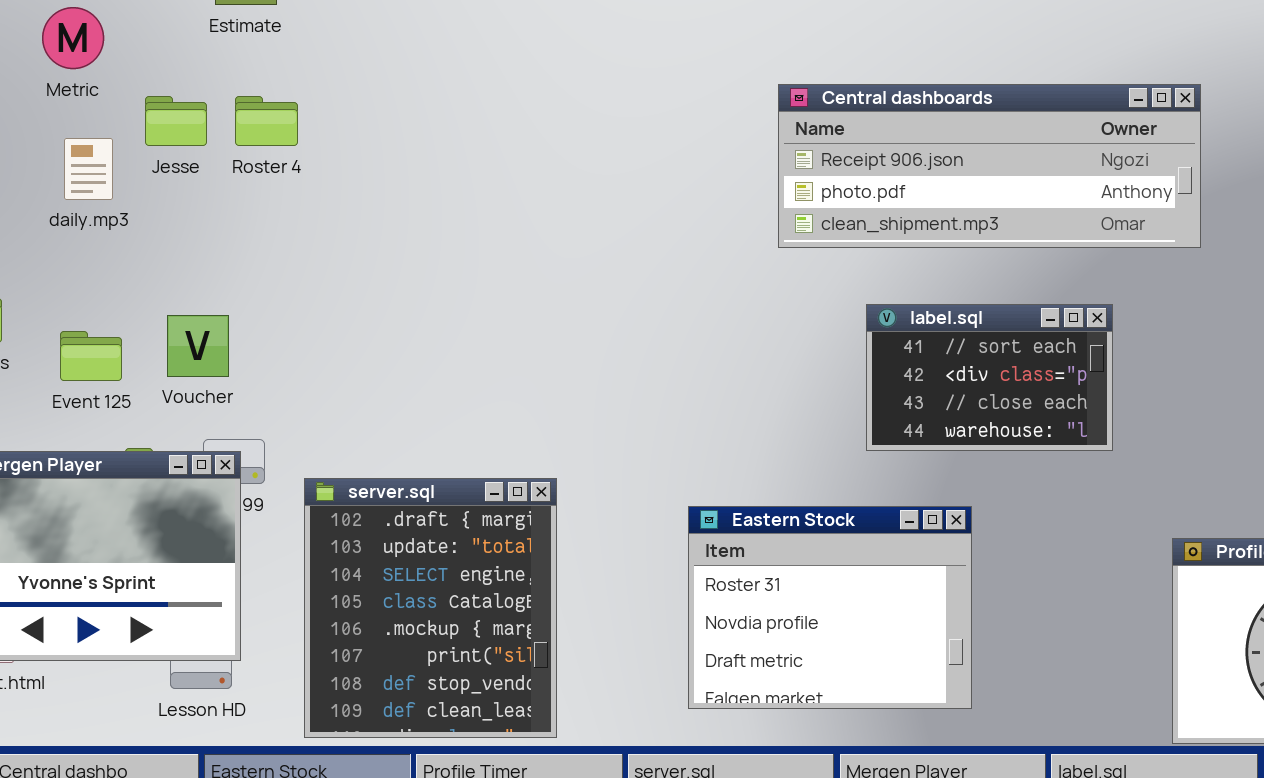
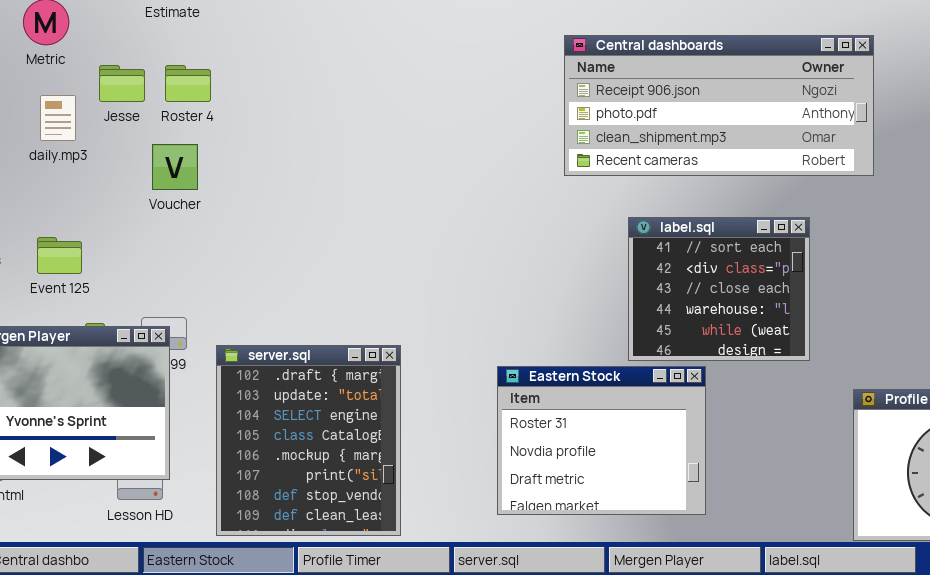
Central dashboards: [778,84,1201,248] -> [564,35,874,176], resized
label.sql: [866,304,1113,451] -> [628,217,810,361], resized
Voucher: [167,315,229,377] -> [152,144,198,190], moved

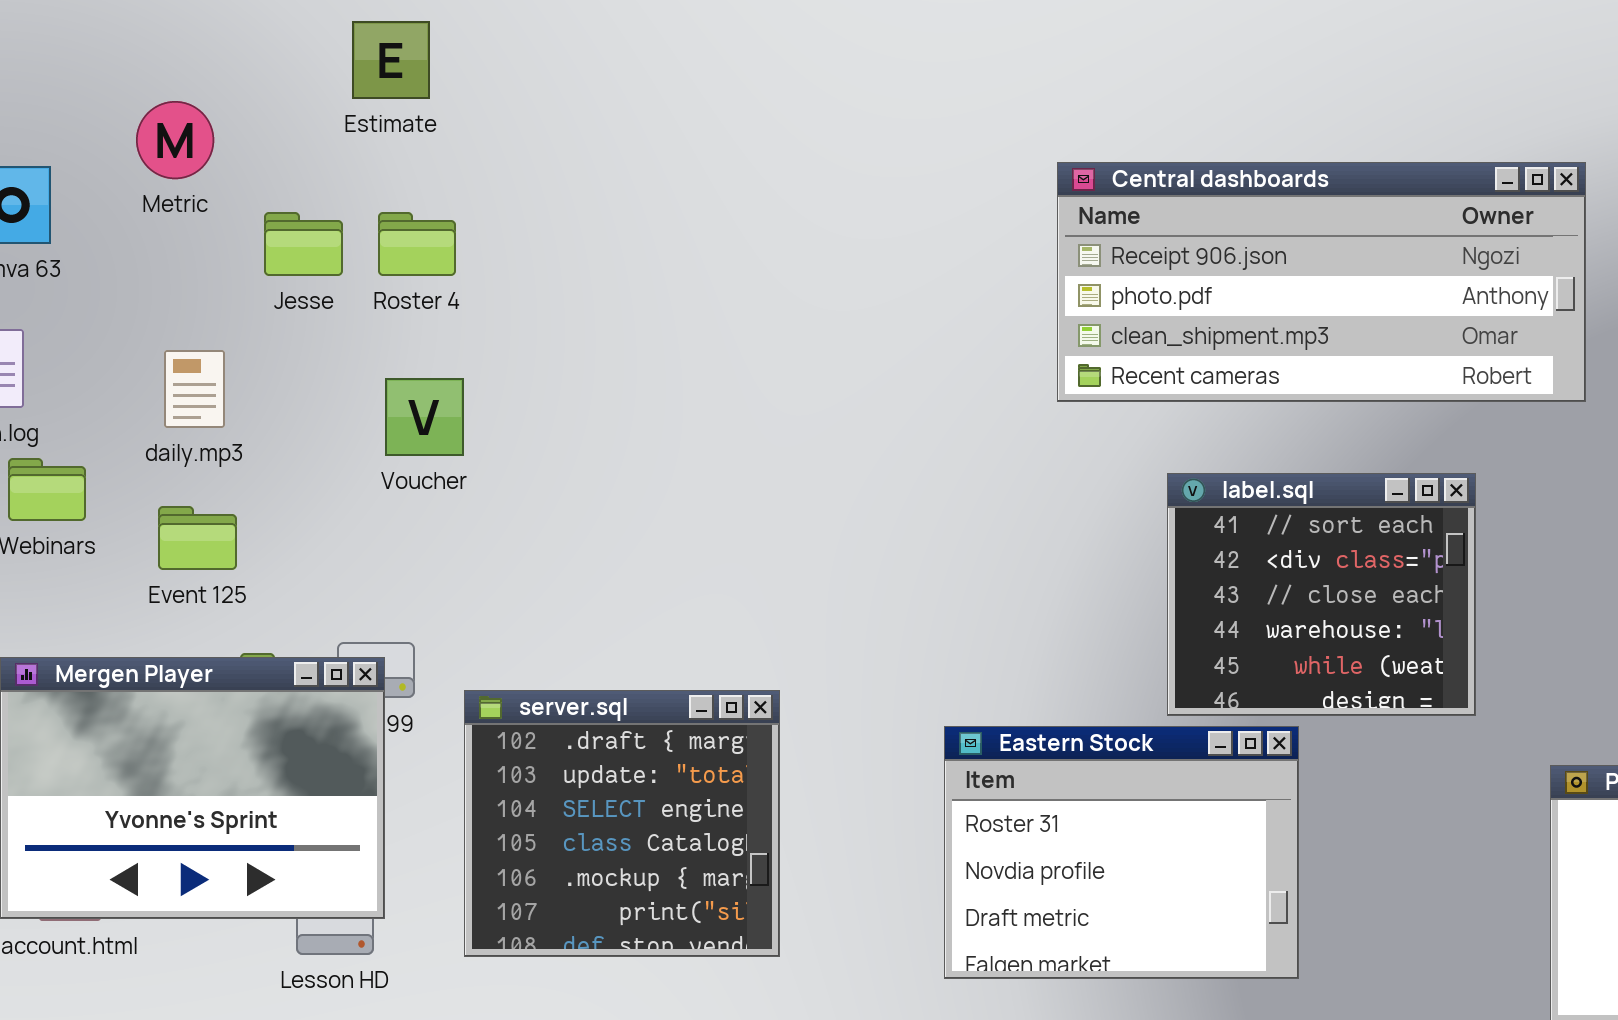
daily.mp3: [40,95,76,141] -> [164,350,225,428], moved
Voucher: [152,144,198,190] -> [385,378,464,456], moved
server.sql: [216,345,401,536] -> [464,690,780,957], resized

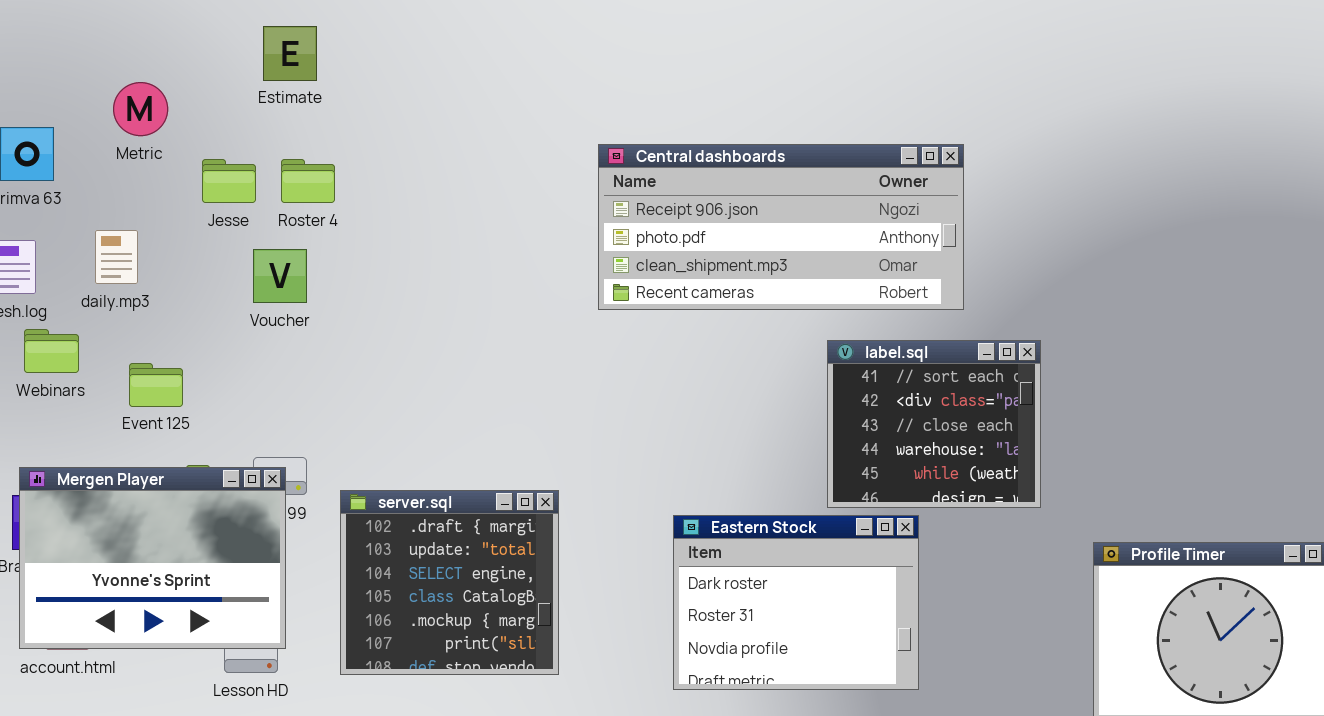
Central dashboards: [1057,162,1586,402] -> [598,144,964,310], moved
daily.mp3: [164,350,225,428] -> [95,230,138,284], moved
Voucher: [385,378,464,456] -> [253,249,307,303], moved
Eastern Stock: [944,726,1299,979] -> [673,515,919,690], scrolled up 1 row

